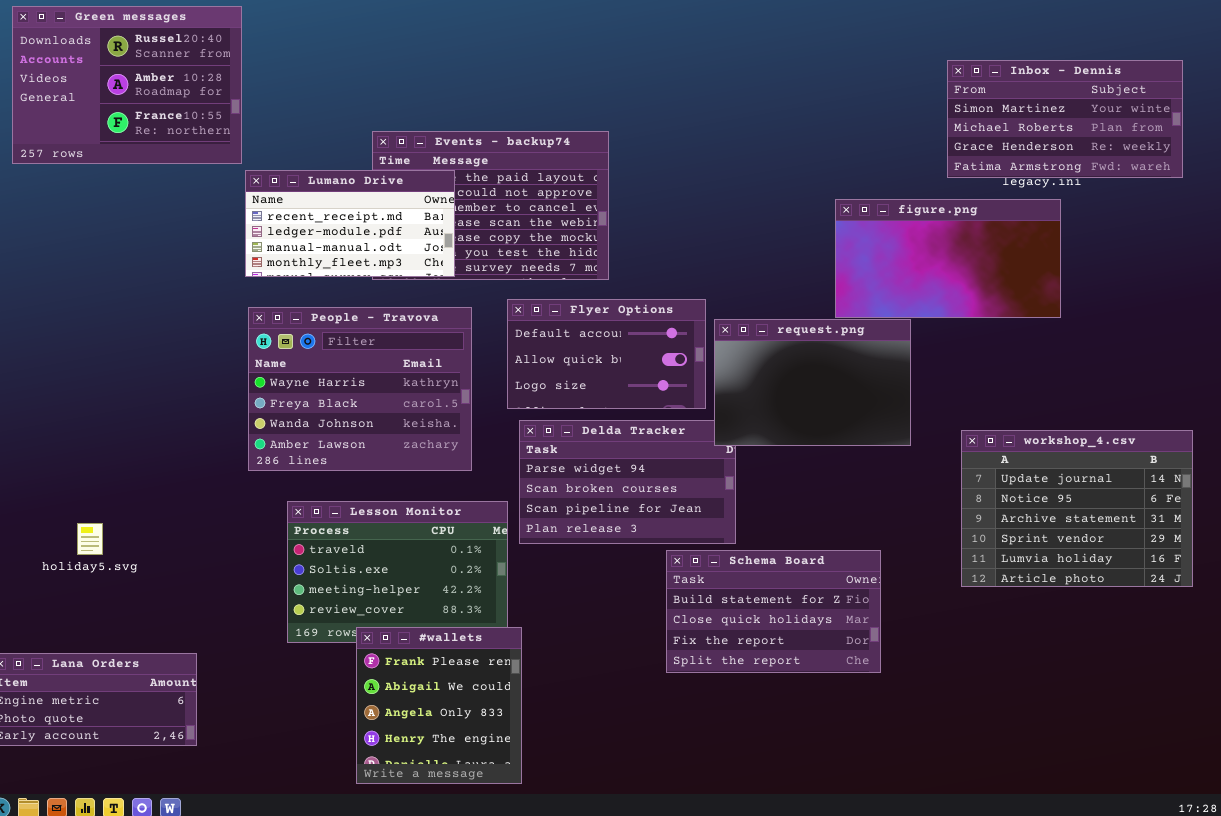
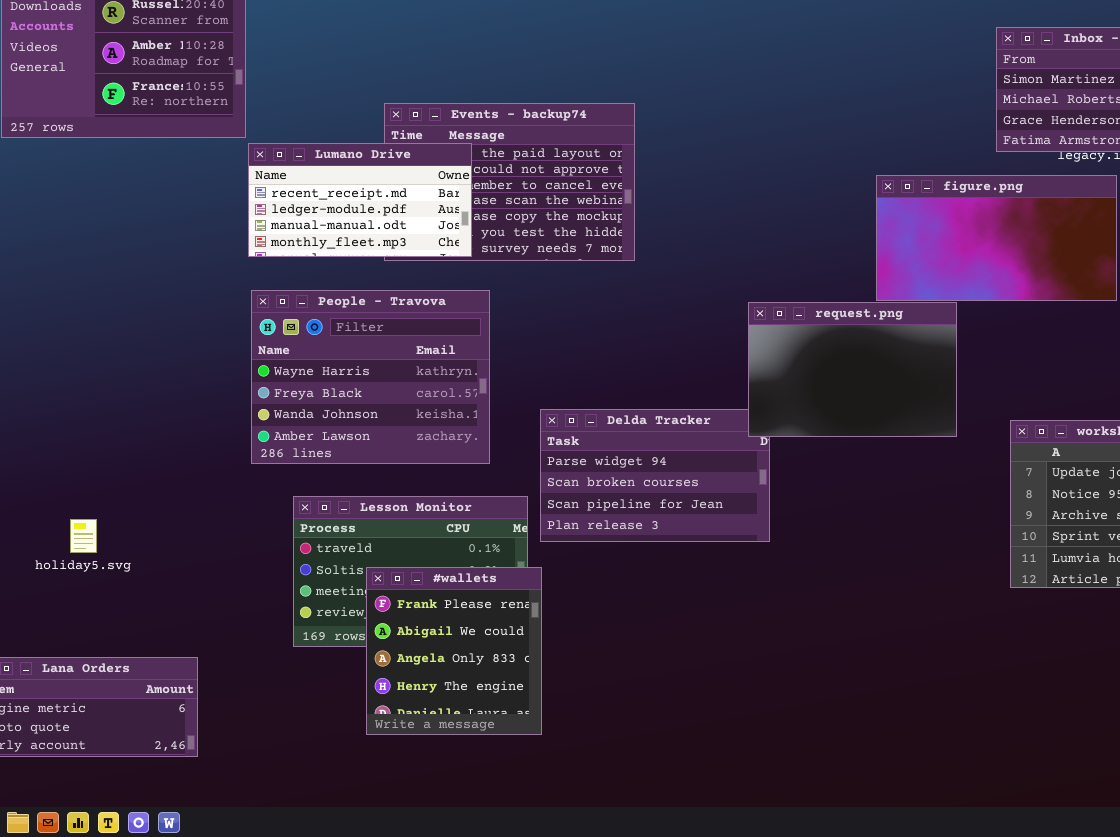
Flyer Options: [507,299,706,409] -> none, closed
Schema Board: [666,550,881,673] -> none, closed
#wallets: [356,627,522,784] -> [366,567,542,735], moved

